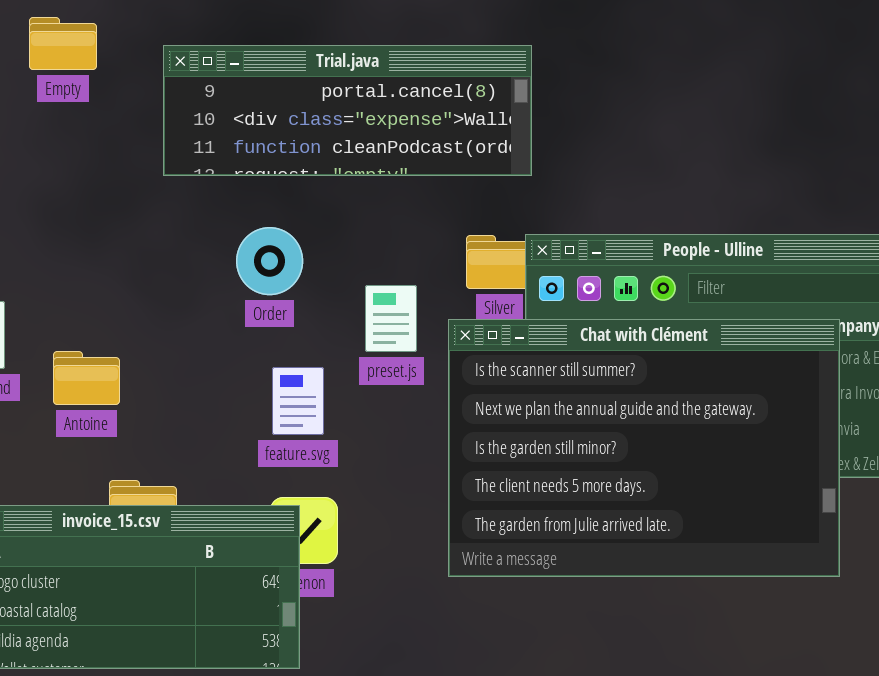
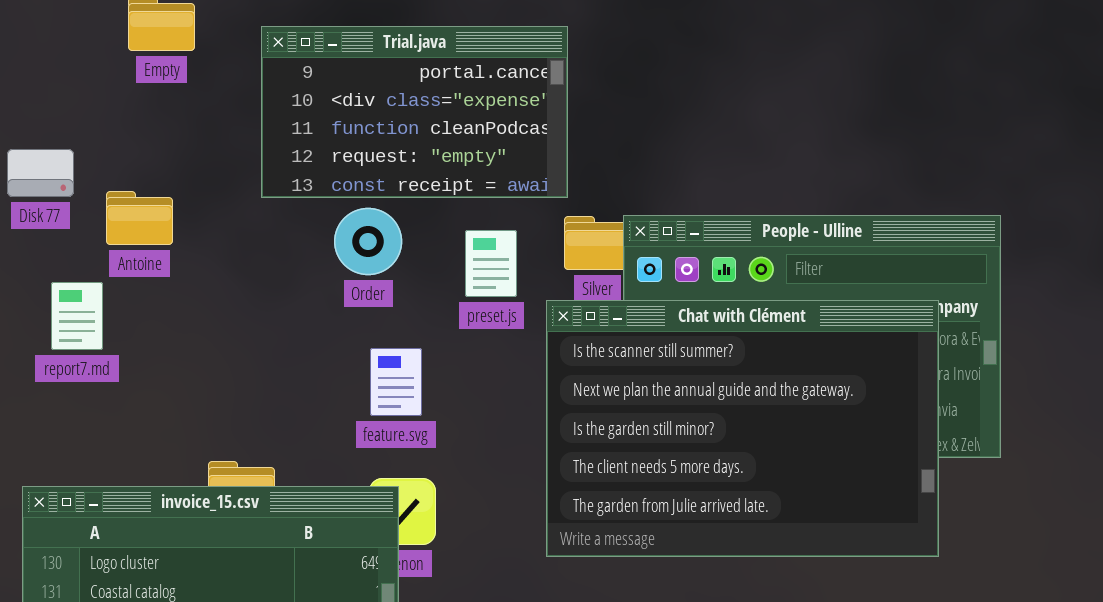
Trial.java: [163,45,532,176] -> [261,26,568,198], resized
preset.js: [365,285,417,352] -> [465,230,517,297], moved
Antoine: [53,351,120,405] -> [106,191,173,245], moved

